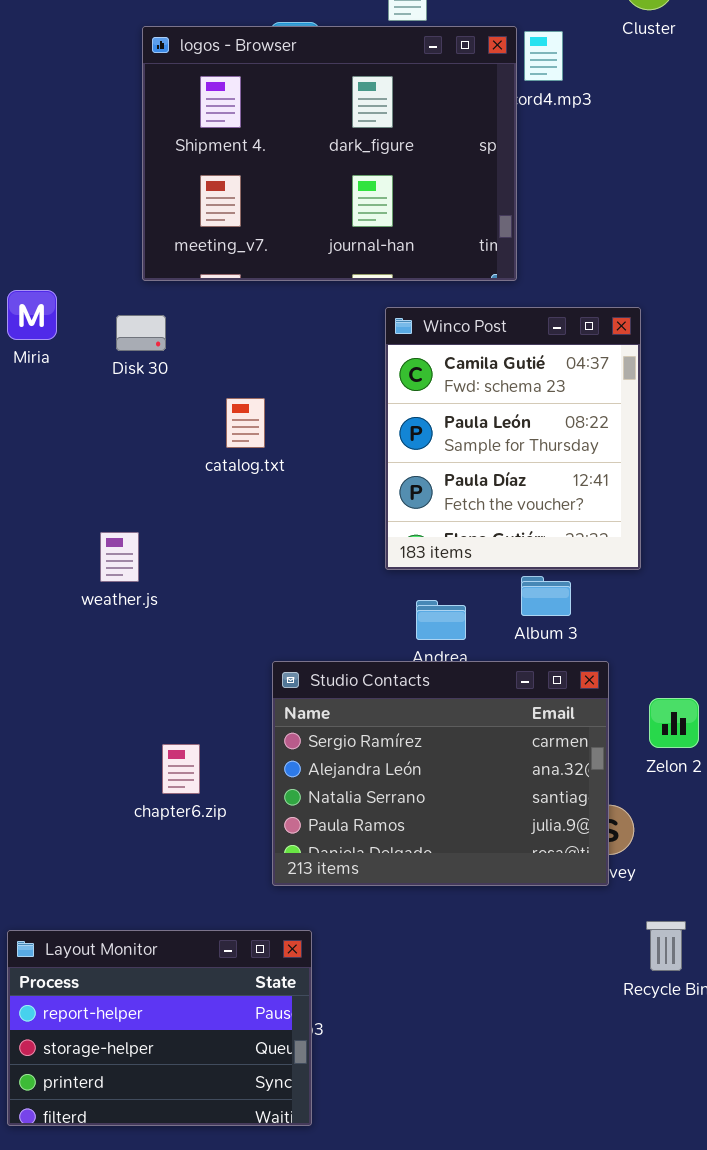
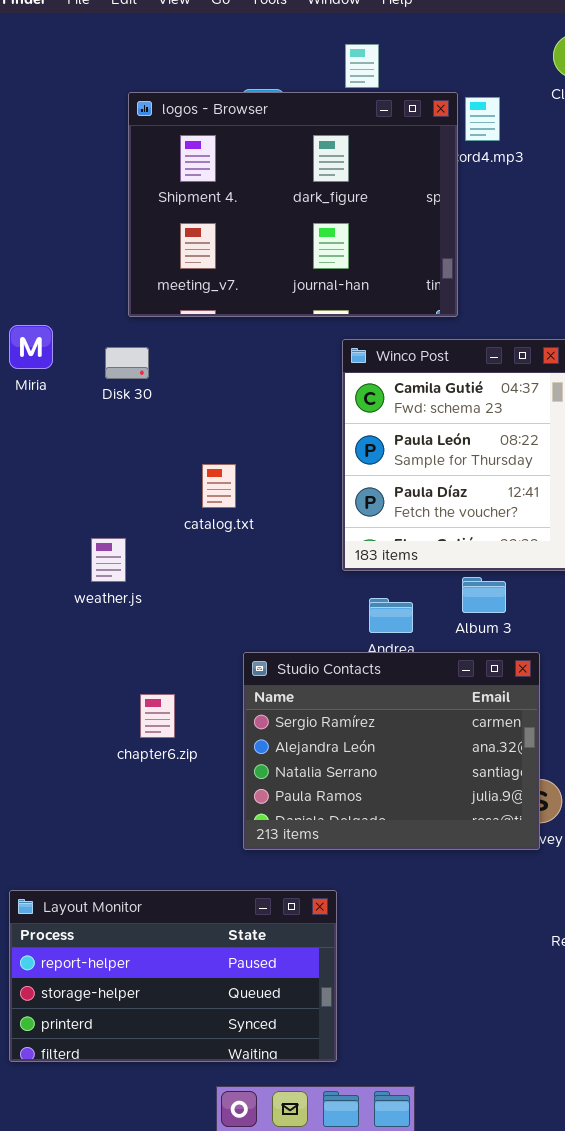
catalog.txt: [226,398,265,448] -> [202,464,236,508], moved
chapter6.zip: [162,744,200,794] -> [140,694,175,738], moved
Layout Monitor: [7,930,312,1126] -> [9,890,337,1062], resized

